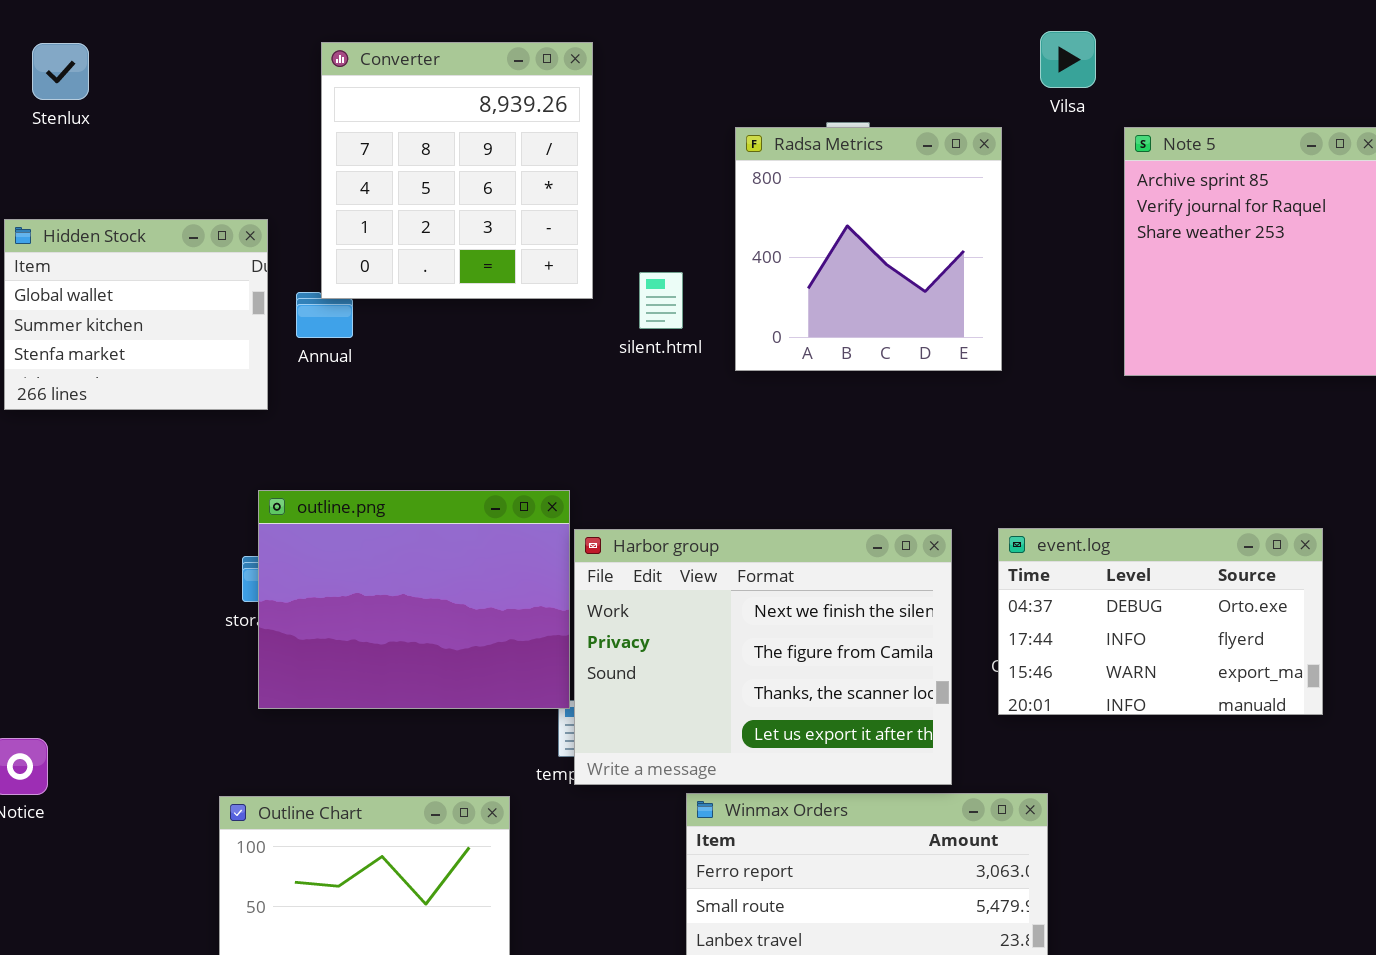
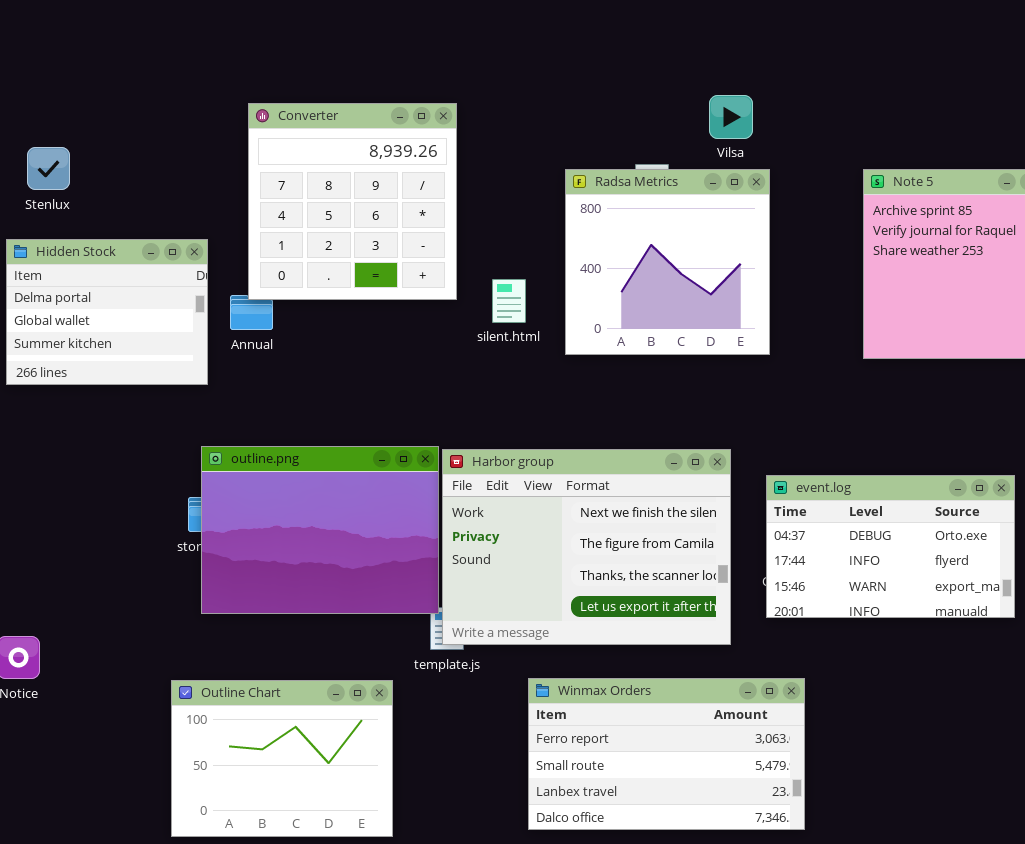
Vilsa: [1040,31,1096,88] -> [709,95,753,139], moved
Stenlux: [32,43,89,100] -> [27,147,70,190], moved
Hidden Stock: [4,219,268,410] -> [6,239,208,385], scrolled up 1 row
Harbor group: [574,529,952,785] -> [442,449,731,645], moved

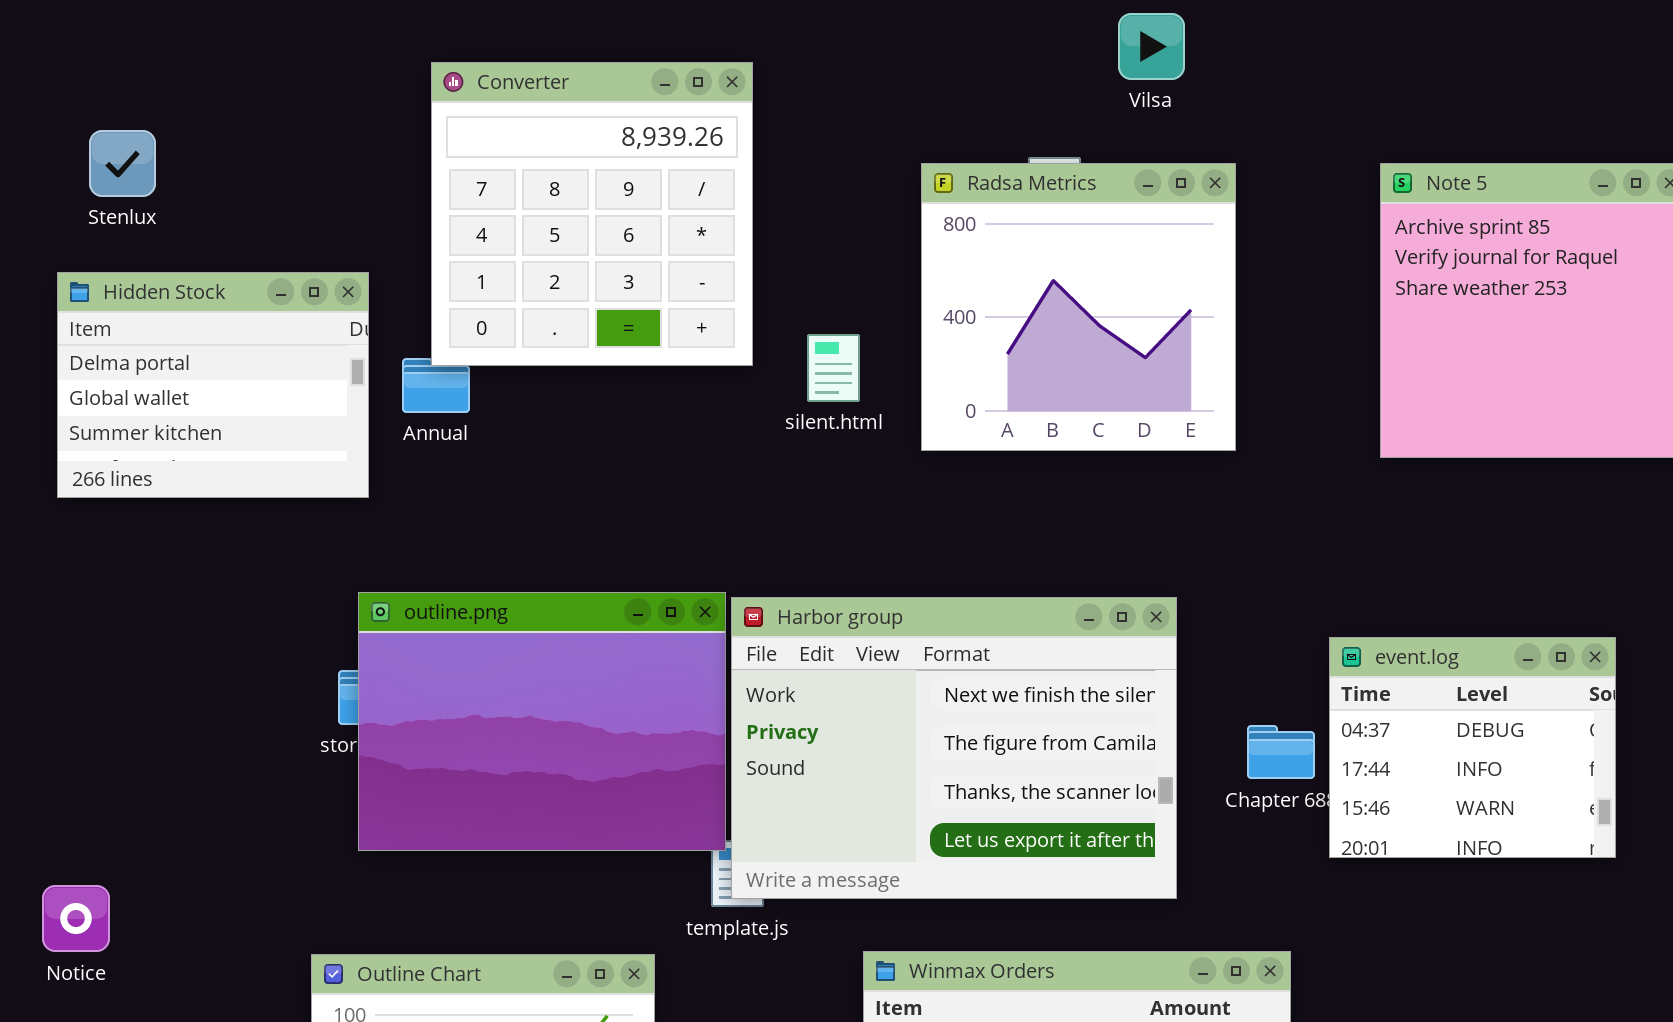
Vilsa: [709,95,753,139] -> [1118,13,1185,80], moved
event.log: [766,475,1015,618] -> [1329,637,1616,858], resized

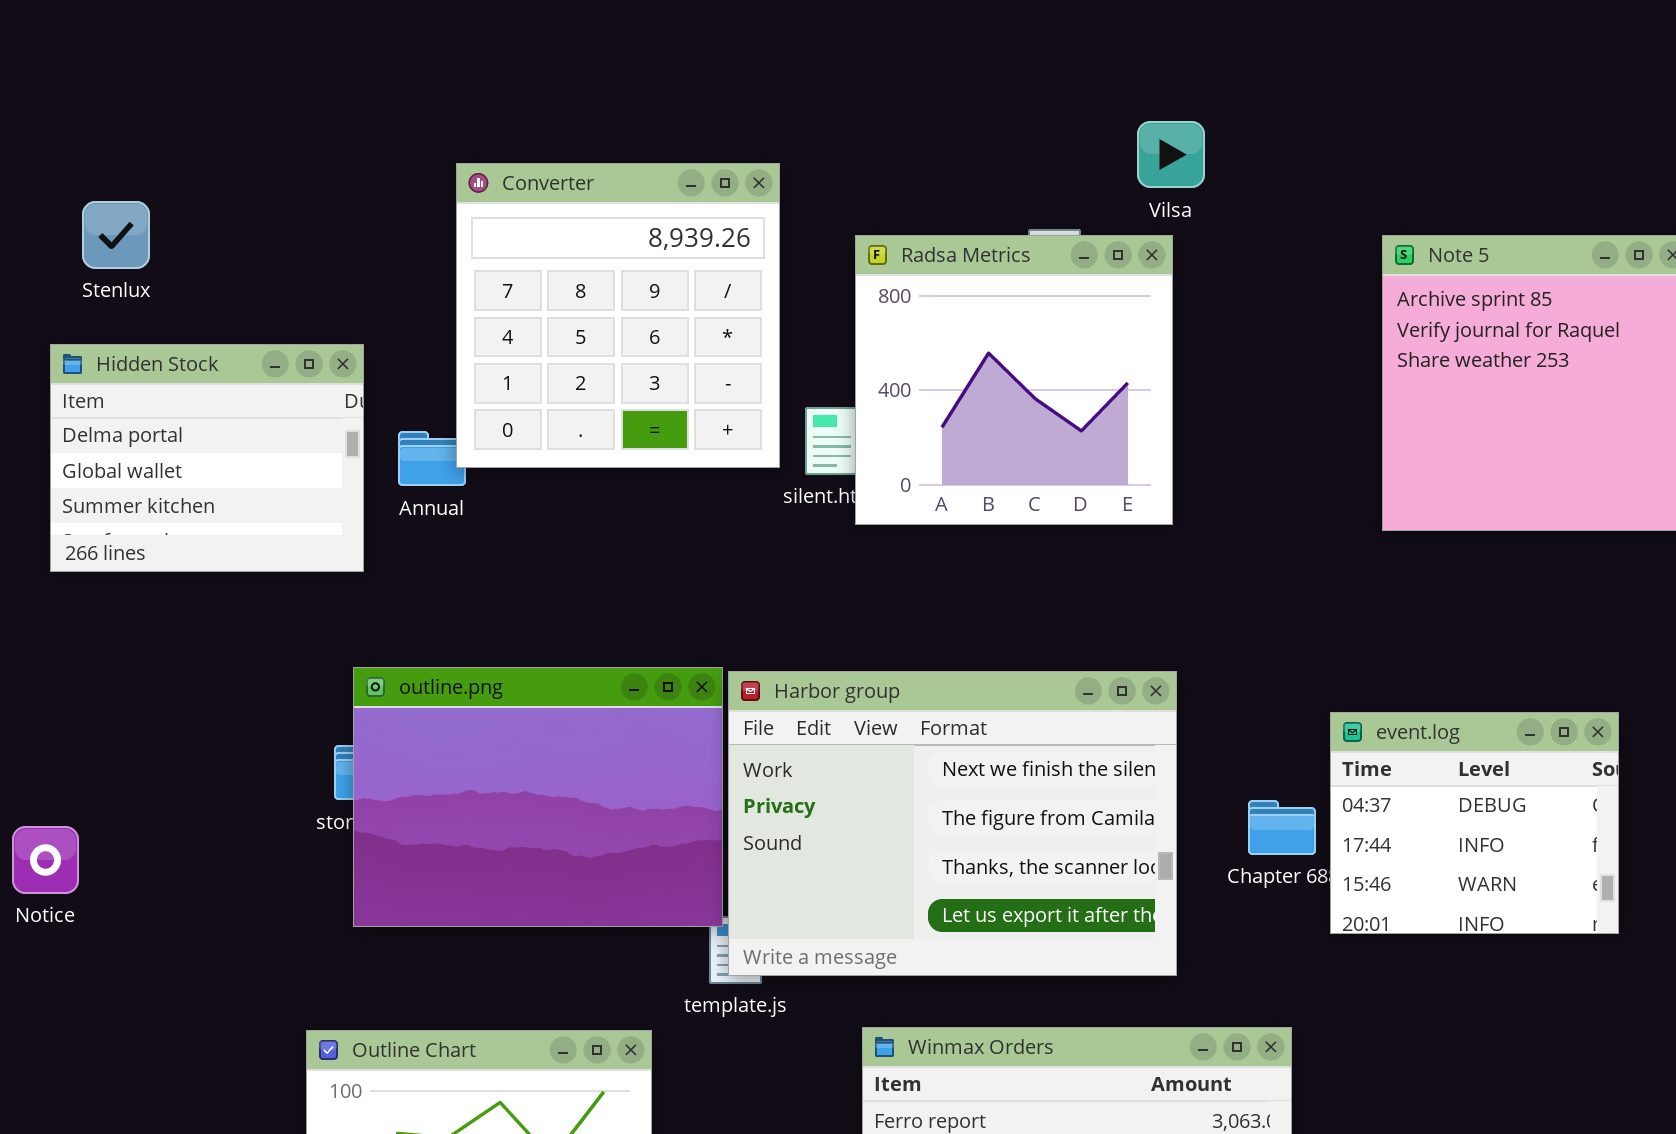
Vilsa: [1118,13,1185,80] -> [1137,121,1205,188], moved
Converter: [431,62,753,366] -> [456,163,780,468], moved
Radsa Metrics: [921,163,1236,451] -> [855,235,1173,525], moved
Notice: [42,885,110,952] -> [12,826,79,894], moved

